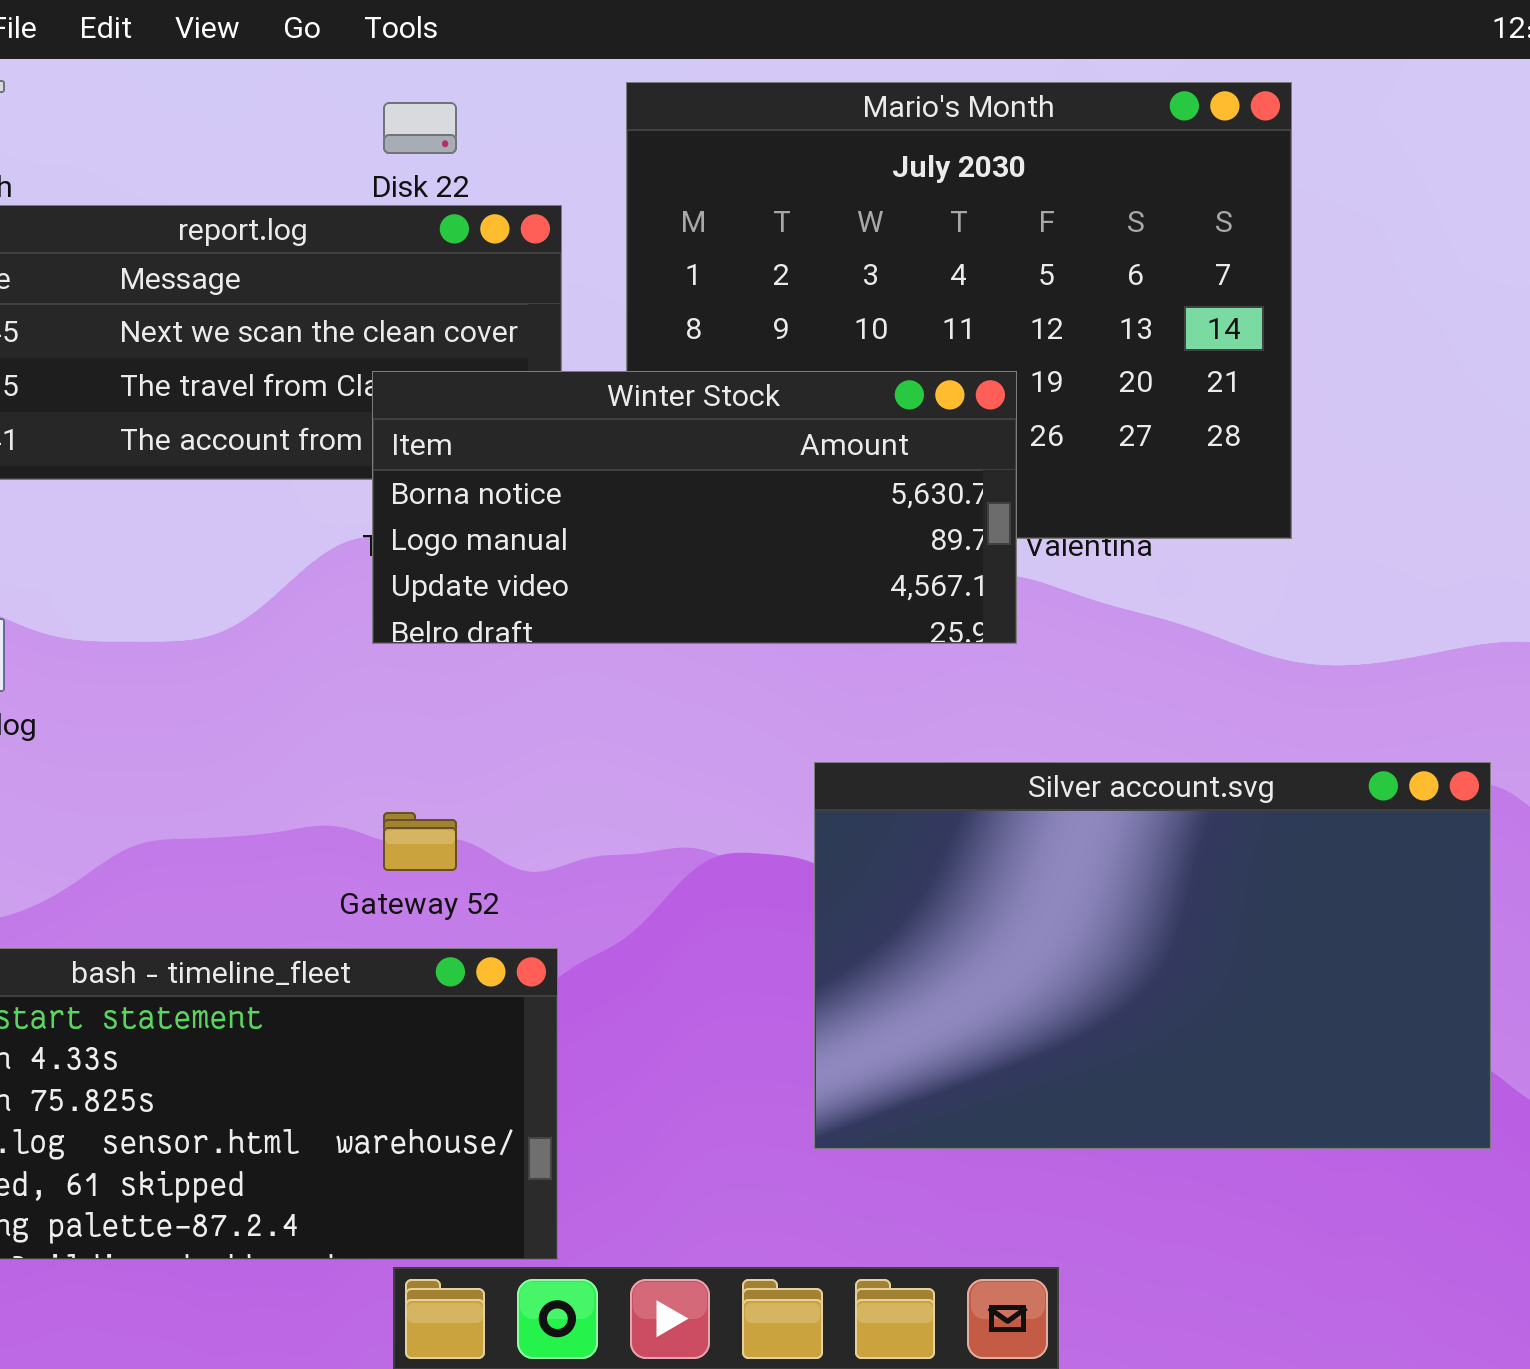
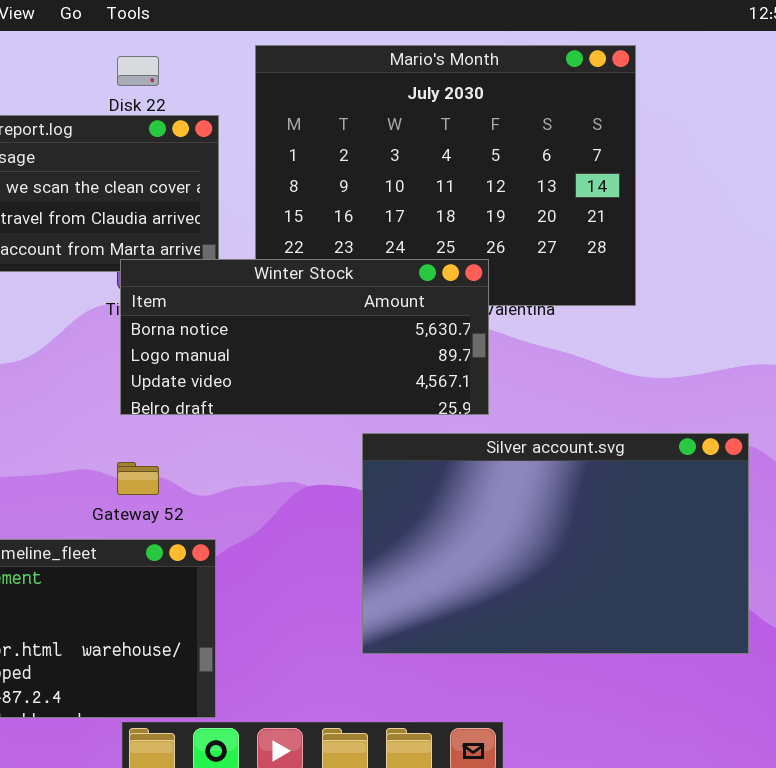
Winter Stock: [372,371,1017,644] -> [120,259,489,415], moved

